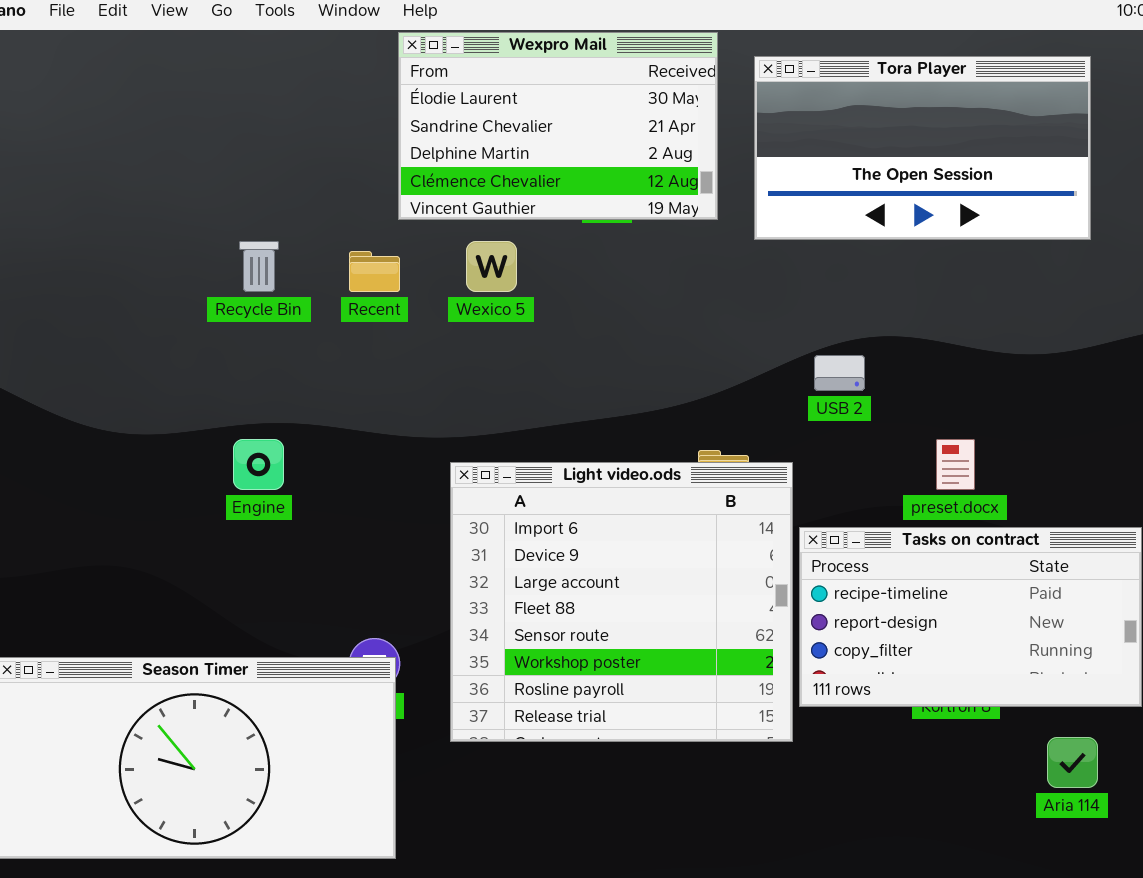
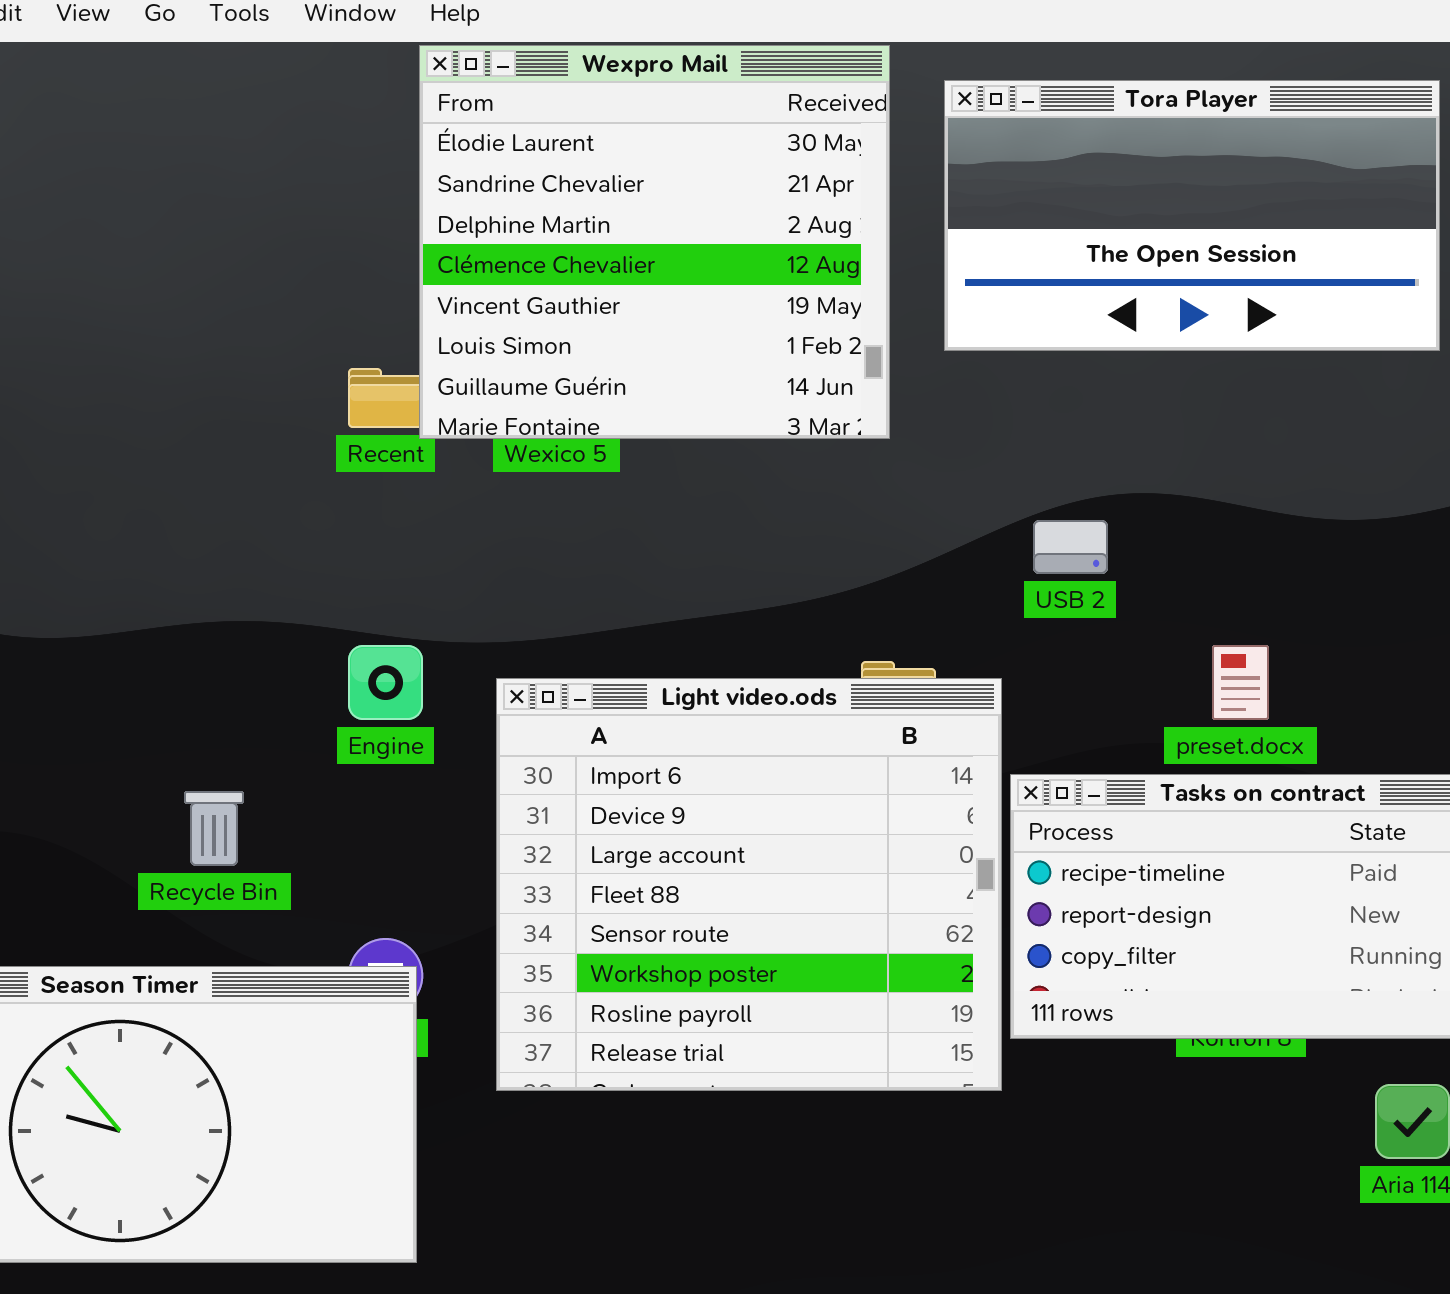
Wexpro Mail: [398,32,718,220] -> [419,45,890,439], resized
Recycle Bin: [239,241,279,292] -> [184,791,244,866], moved
Engine: [233,439,284,490] -> [348,645,423,720], moved

